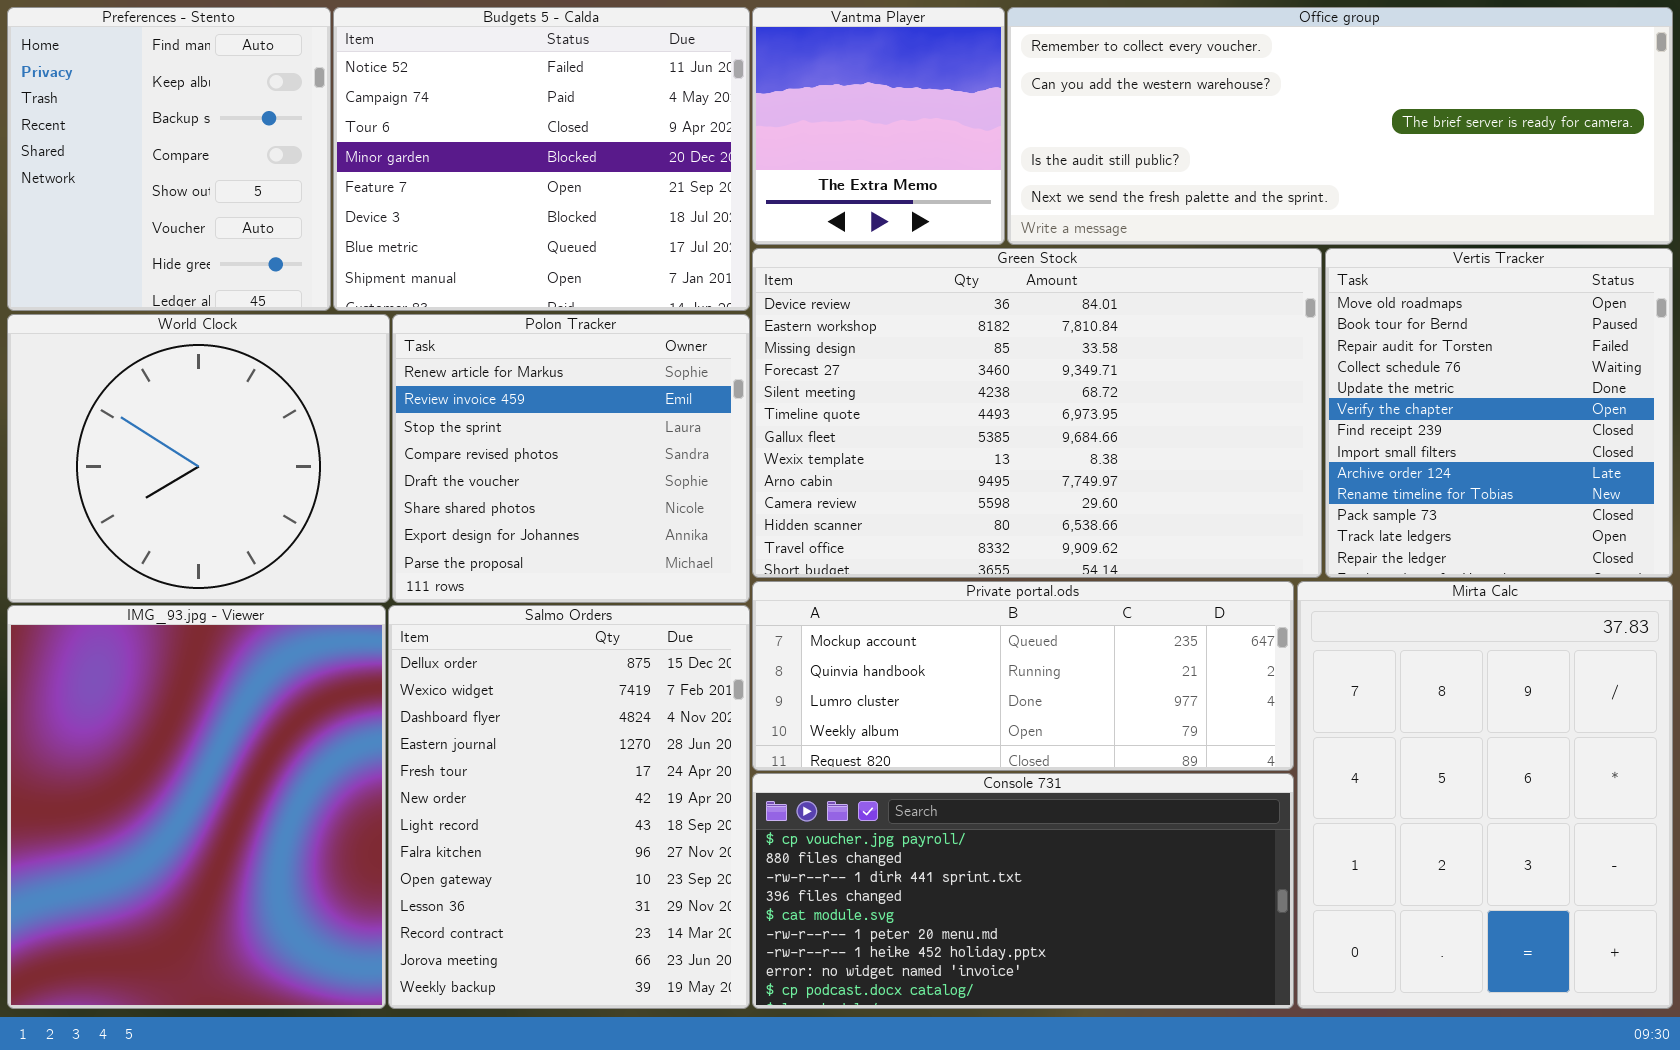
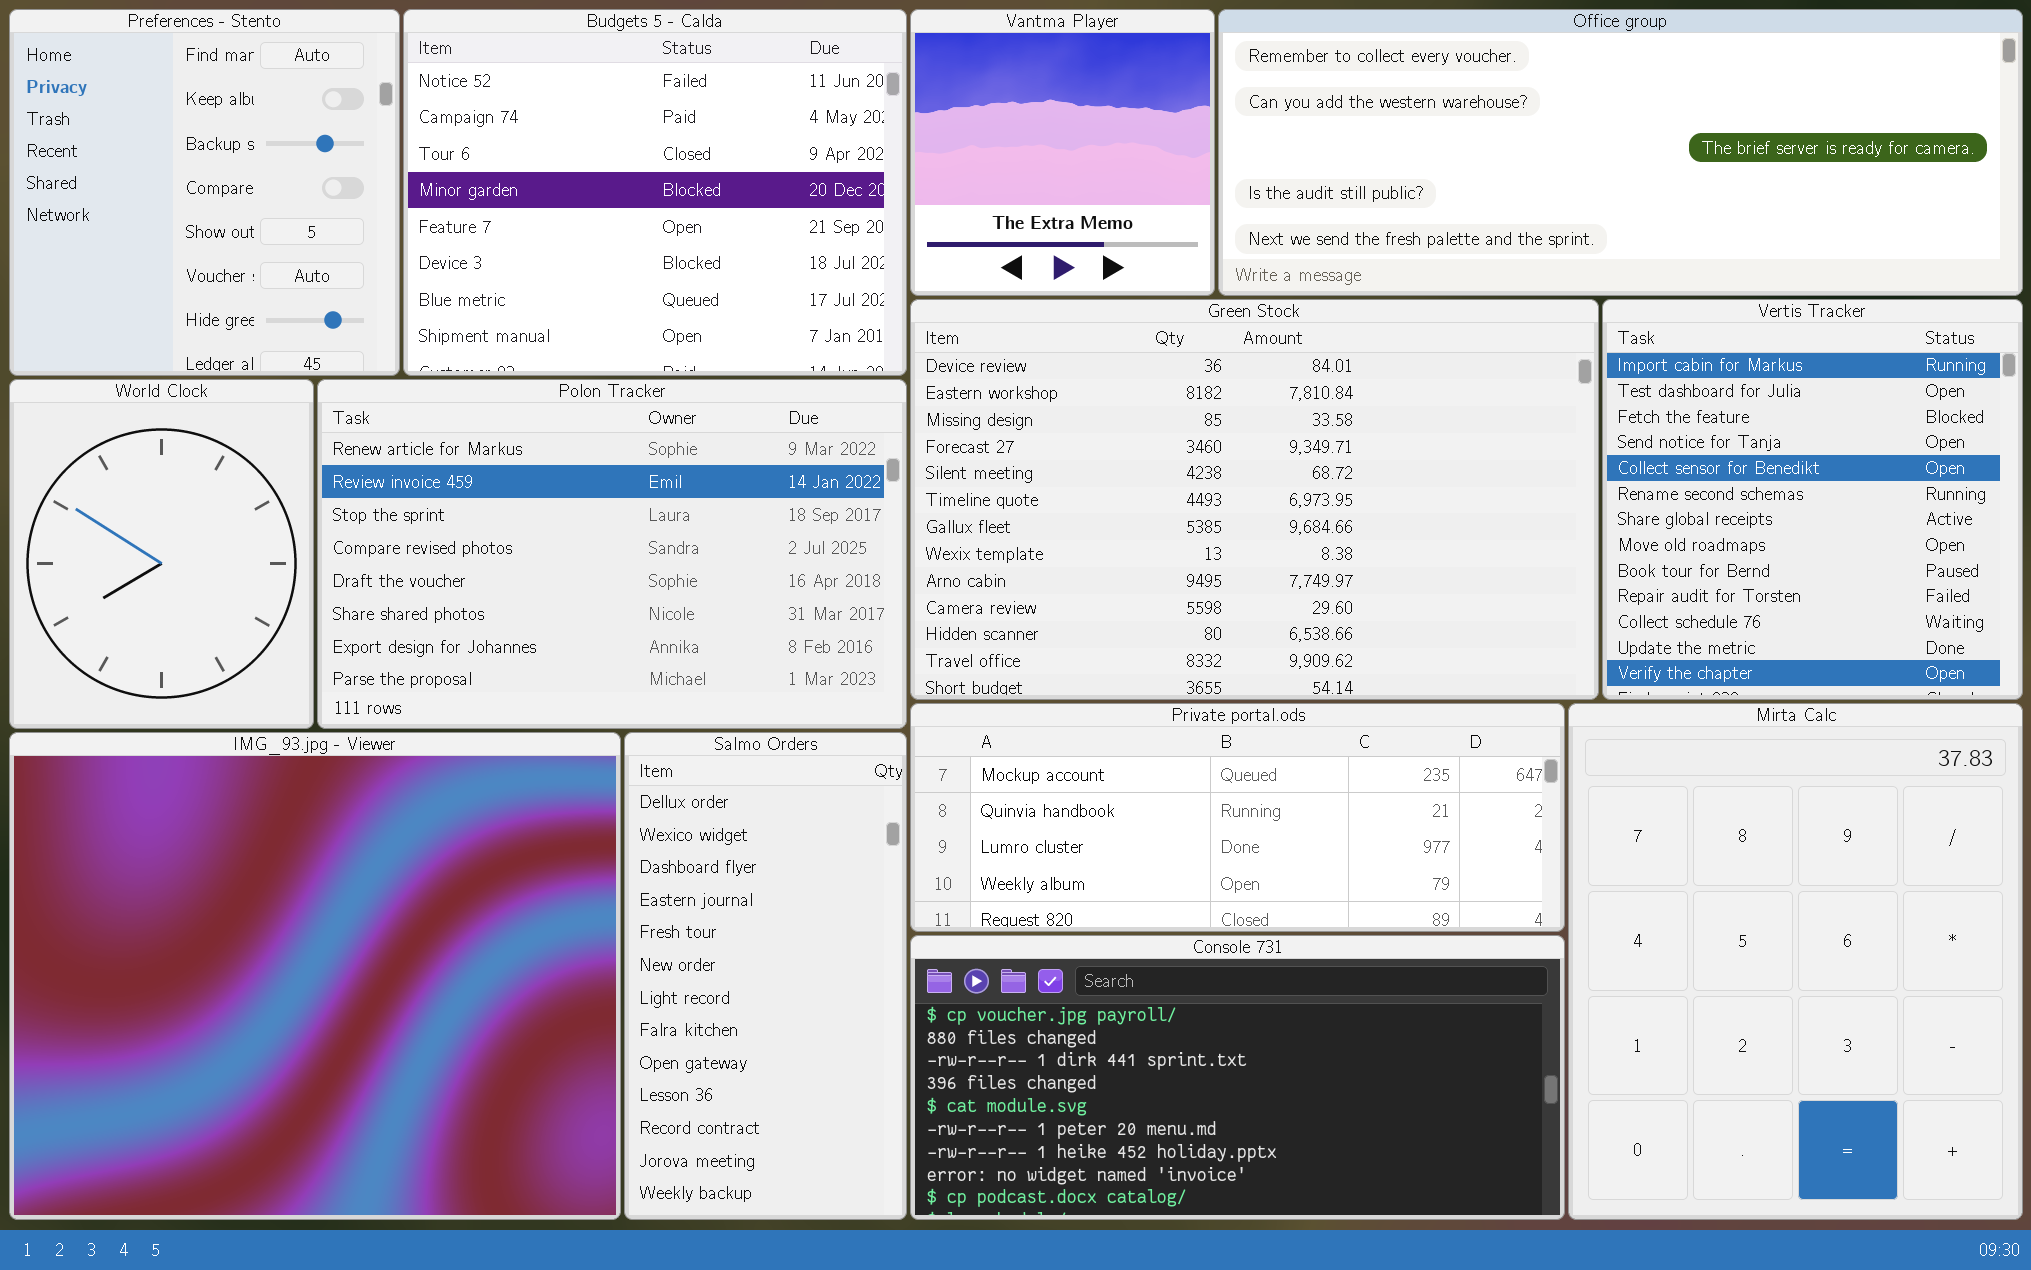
Vertis Tracker: [1325,248,1673,578] -> [1602,299,2023,700], scrolled up 7 rows
World Clock: [7,314,390,603] -> [9,379,314,729], resized
Polon Tracker: [392,314,750,603] -> [317,379,907,729], resized
IMG_93.jpg - Viewer: [7,605,386,1009] -> [9,732,621,1220], resized
Salmo Orders: [388,605,750,1009] -> [624,732,907,1220], resized

